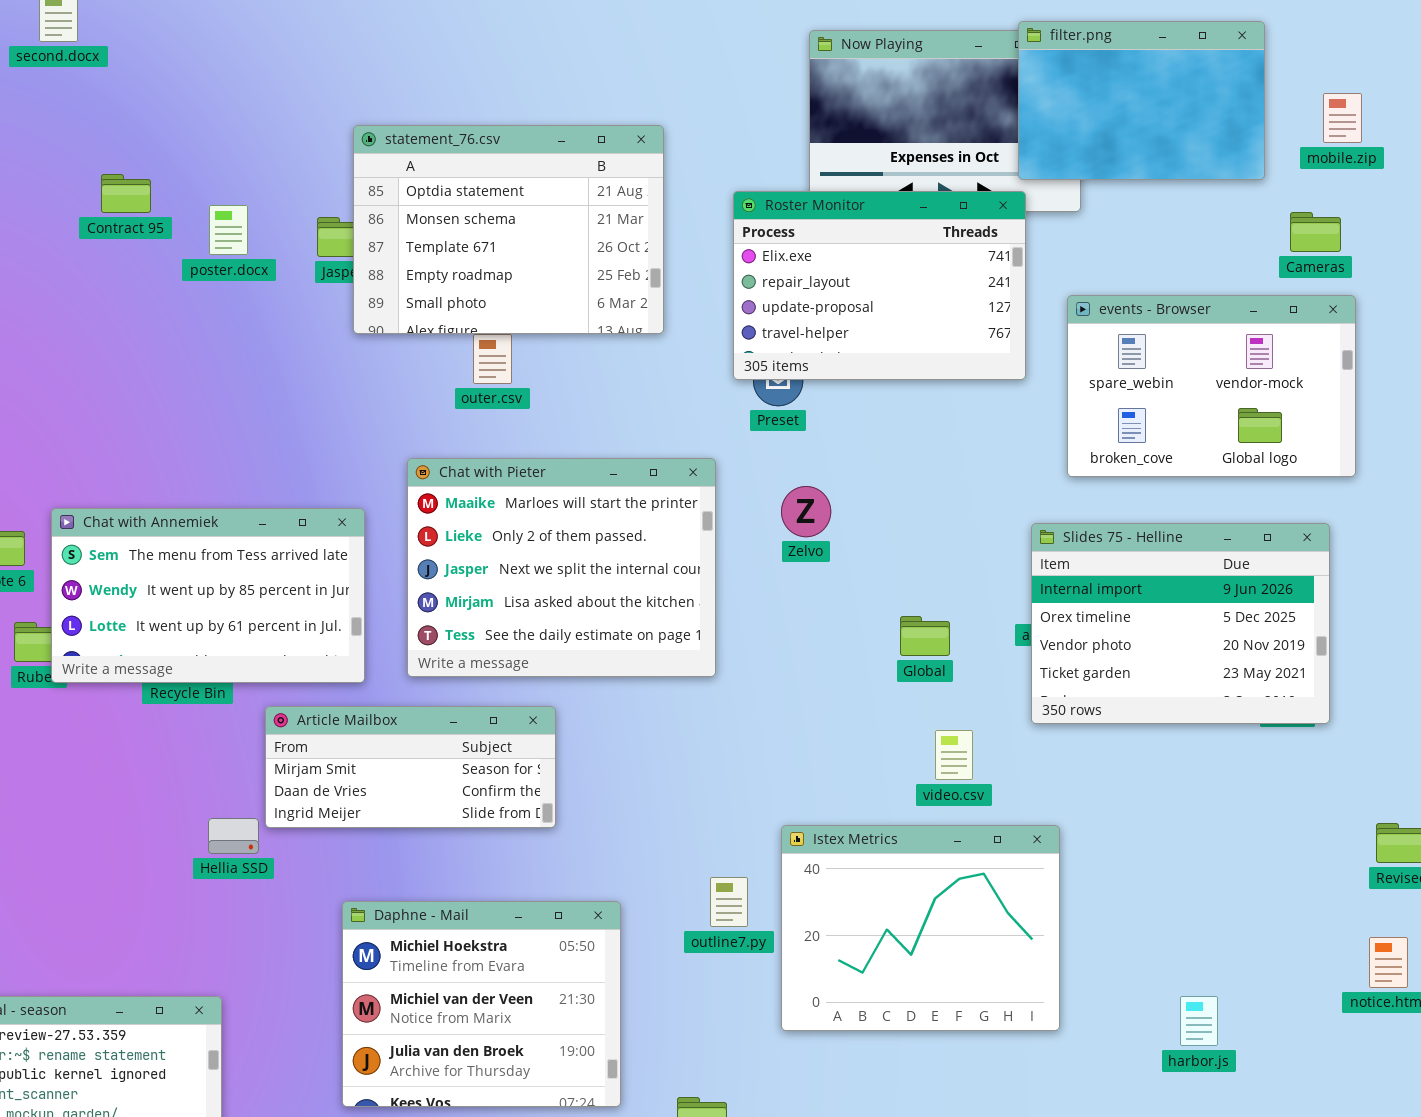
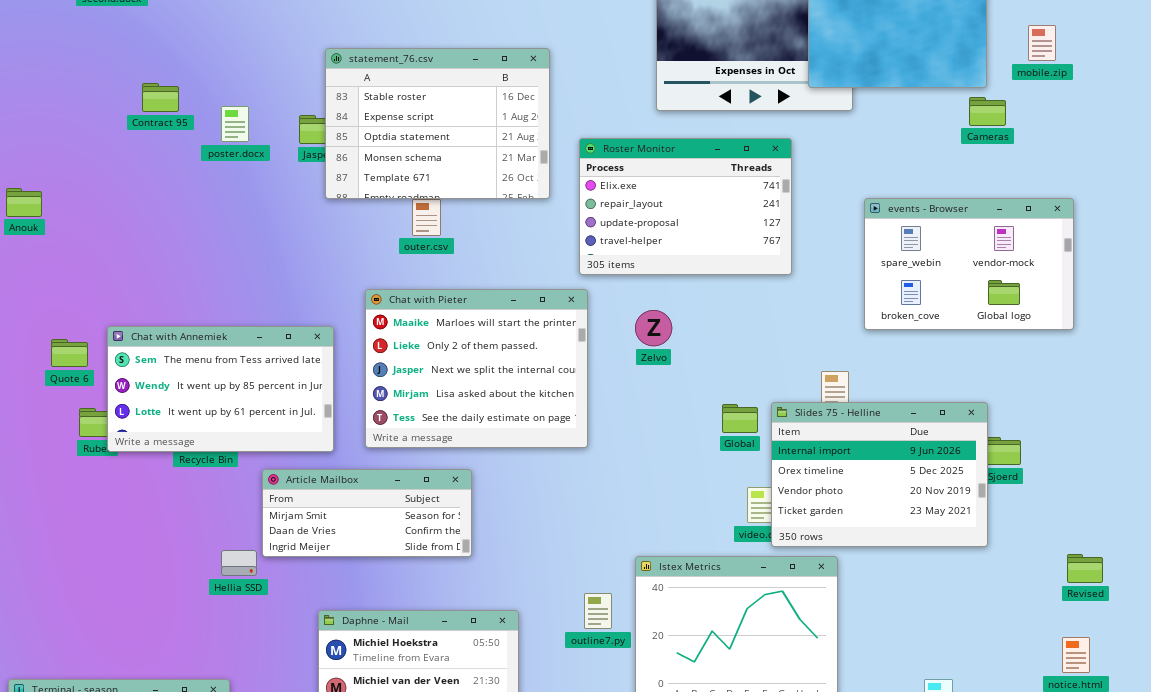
statement_76.csv: [353,125,664,334] -> [325,48,550,199], scrolled up 2 rows
Roster Monitor: [733,191,1026,380] -> [579,138,792,275], moved
Cameras: [1290,212,1341,252] -> [969,97,1006,126], moved
events - Browser: [1067,295,1356,477] -> [864,198,1074,330], moved
Slides 75 - Helline: [1031,523,1330,724] -> [771,402,988,547], moved

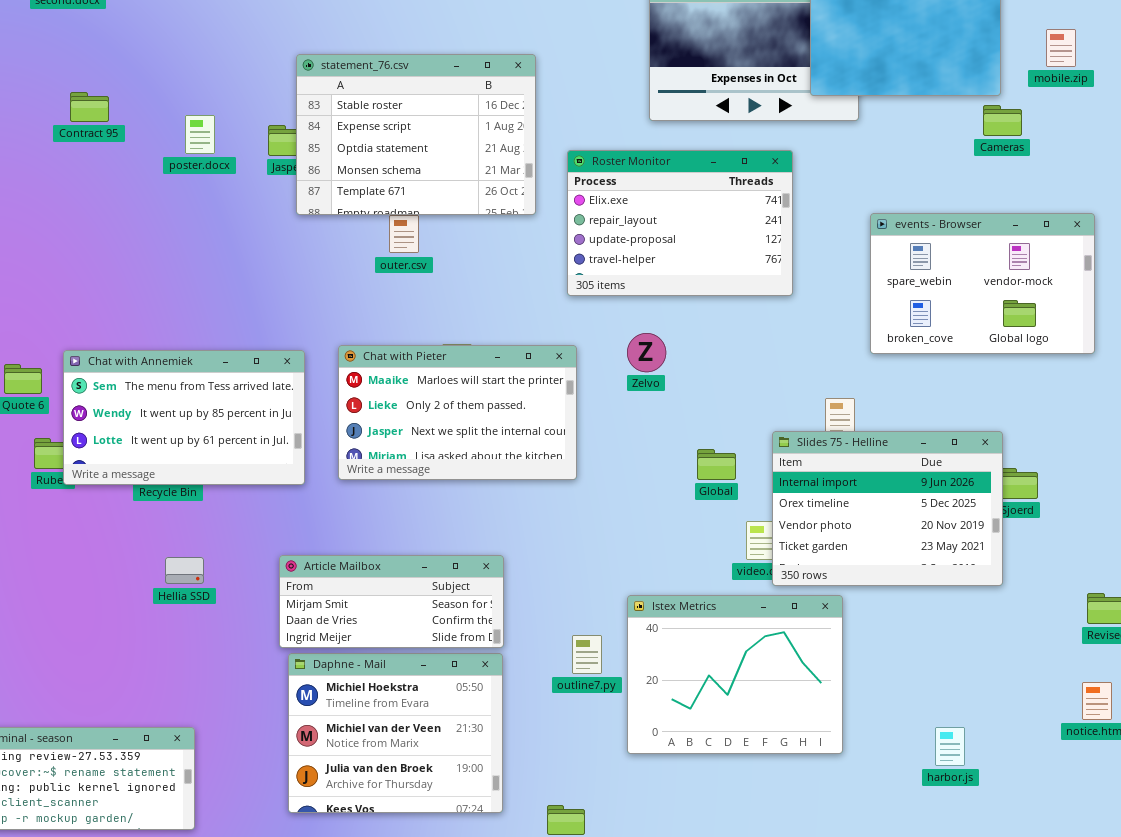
Contract 95: [142,83,179,112] -> [70,92,109,122], moved
Chat with Pieter: [365,289,588,448] -> [338,345,577,480], resized
Global: [722,404,758,433] -> [697,449,736,480], moved
Article Mailbox: [262,469,472,557] -> [279,555,504,648], moved
Hellia SSD: [221,550,257,576] -> [165,557,204,584], moved

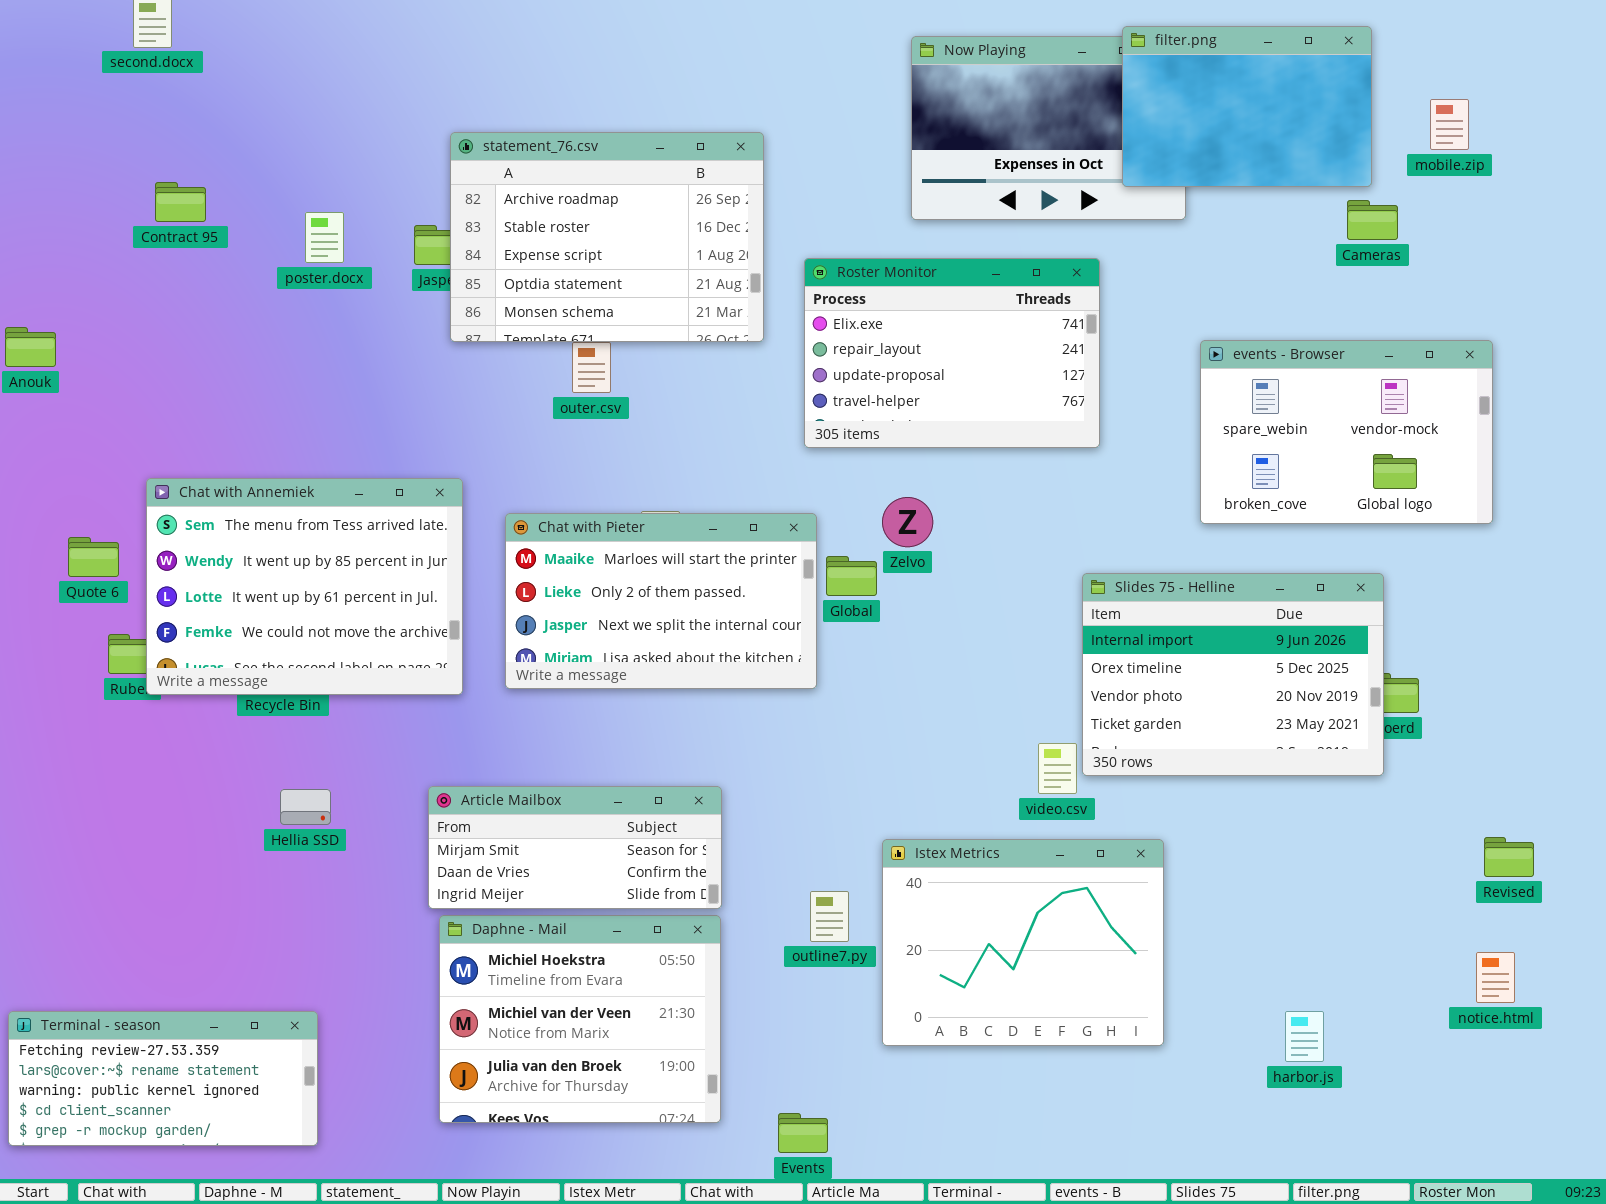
statement_76.csv: [296,54,536,215] -> [450,132,764,342], scrolled up 1 row
Chat with Annemiek: [63,350,305,485] -> [146,478,463,695], resized
Slides 75 - Helline: [772,431,1003,586] -> [1082,573,1384,776], moved
Global: [697,449,736,480] -> [826,556,877,596], moved

